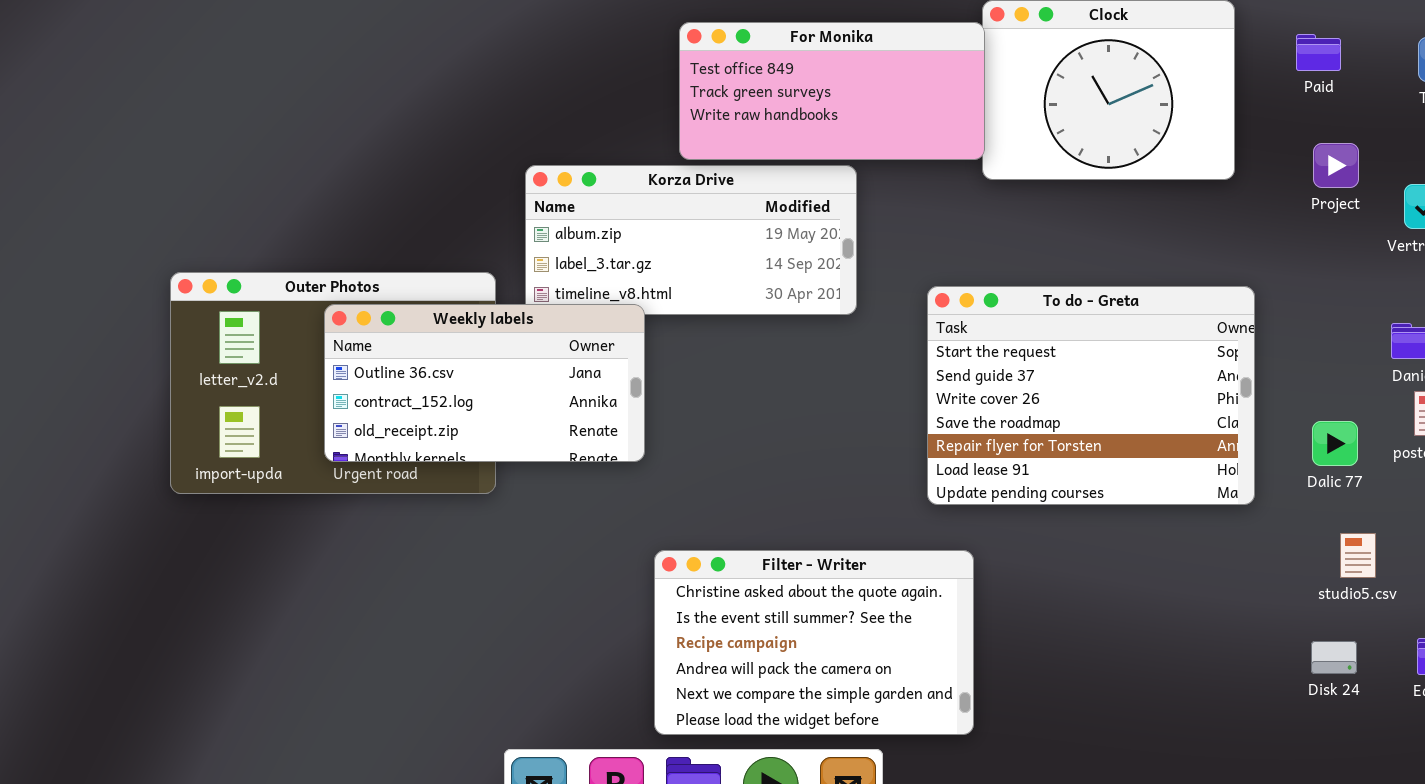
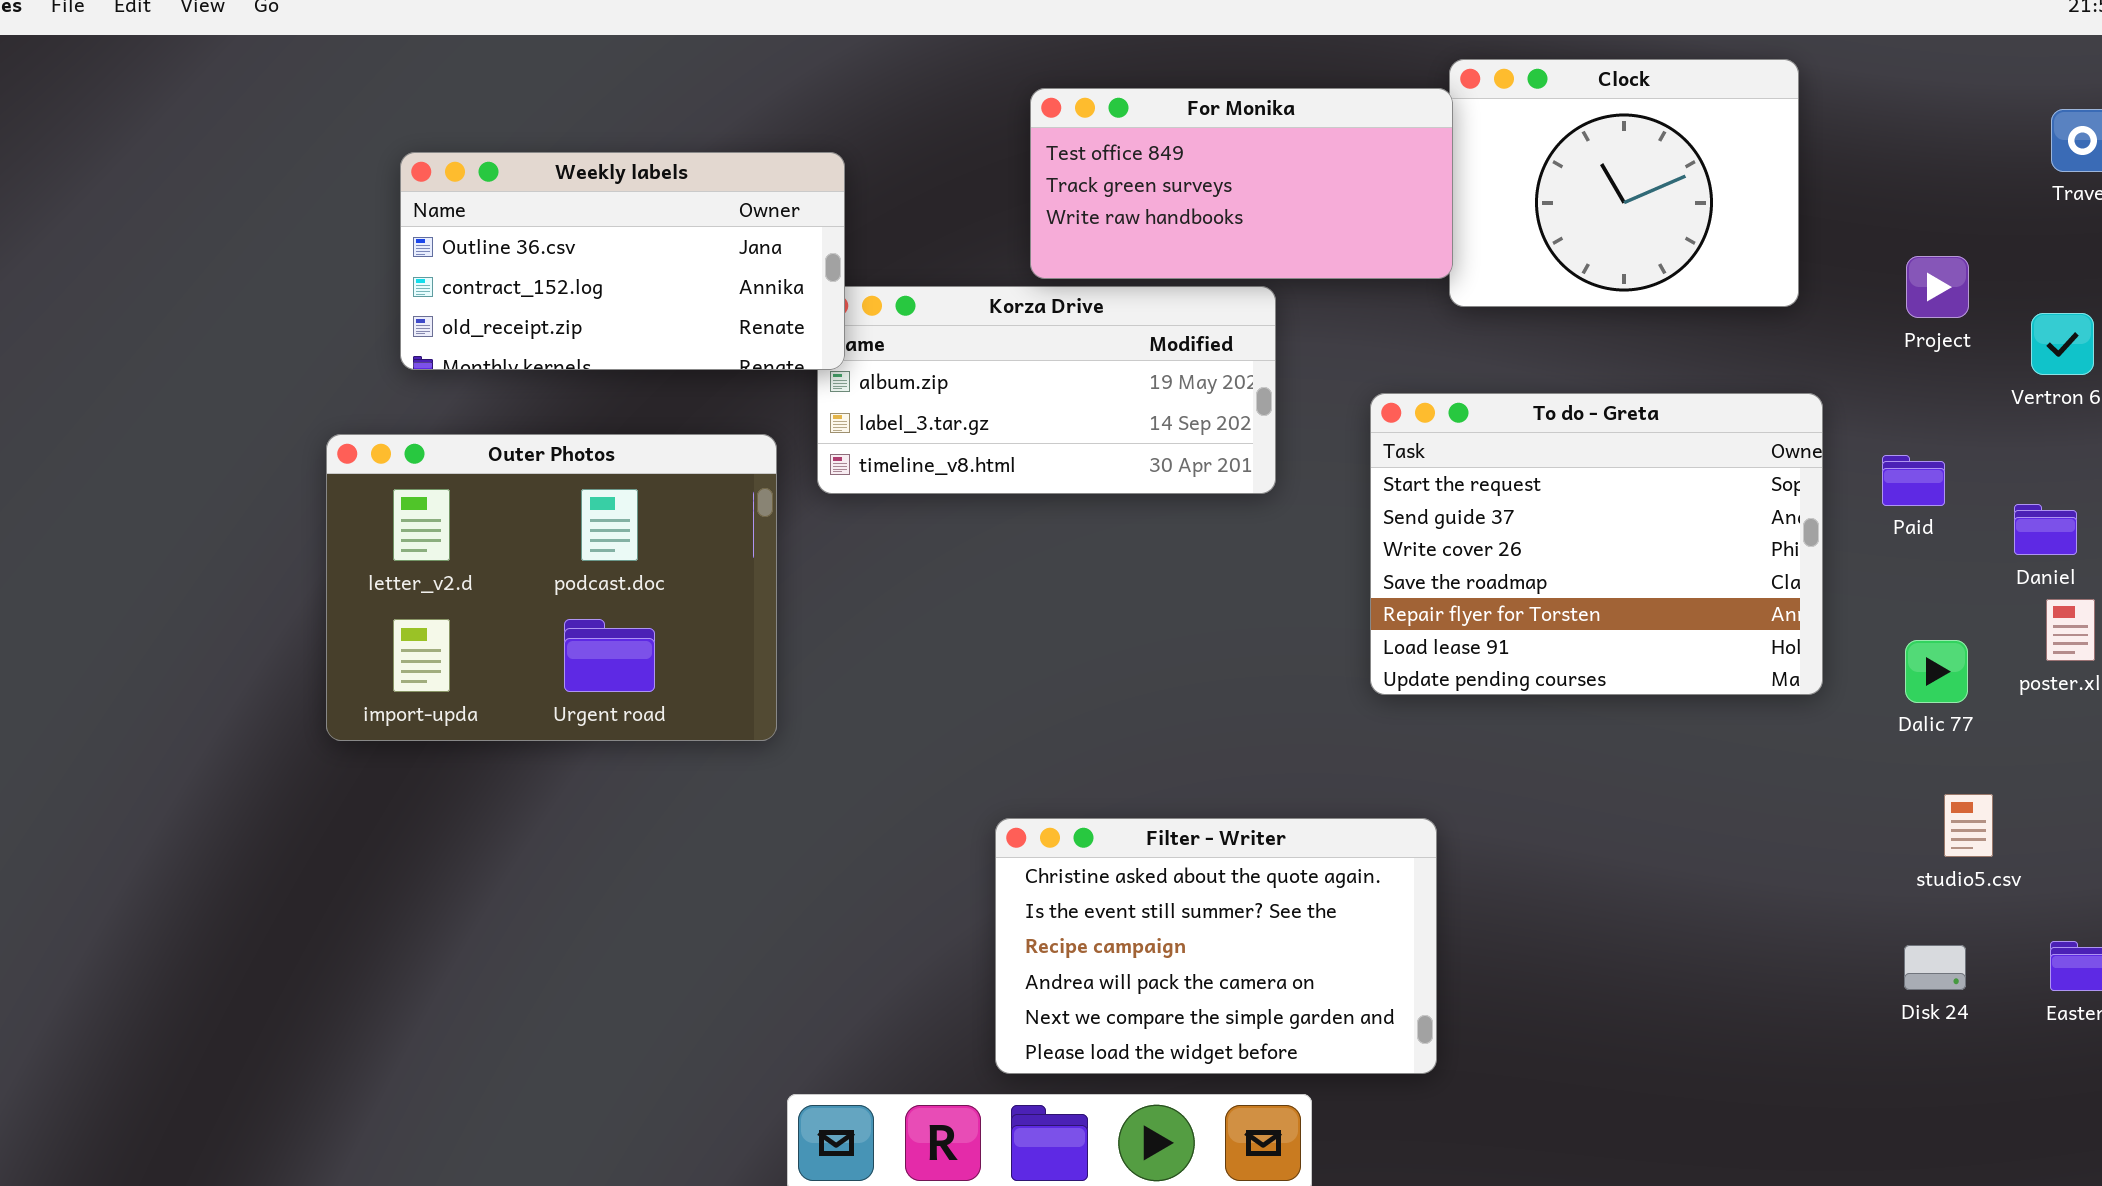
Paid: [1296,34,1341,71] -> [1882,455,1945,506], moved
To do - Greta: [927,286,1255,505] -> [1370,393,1823,695], moved
Weekly labels: [324,304,645,462] -> [400,152,845,370], moved

